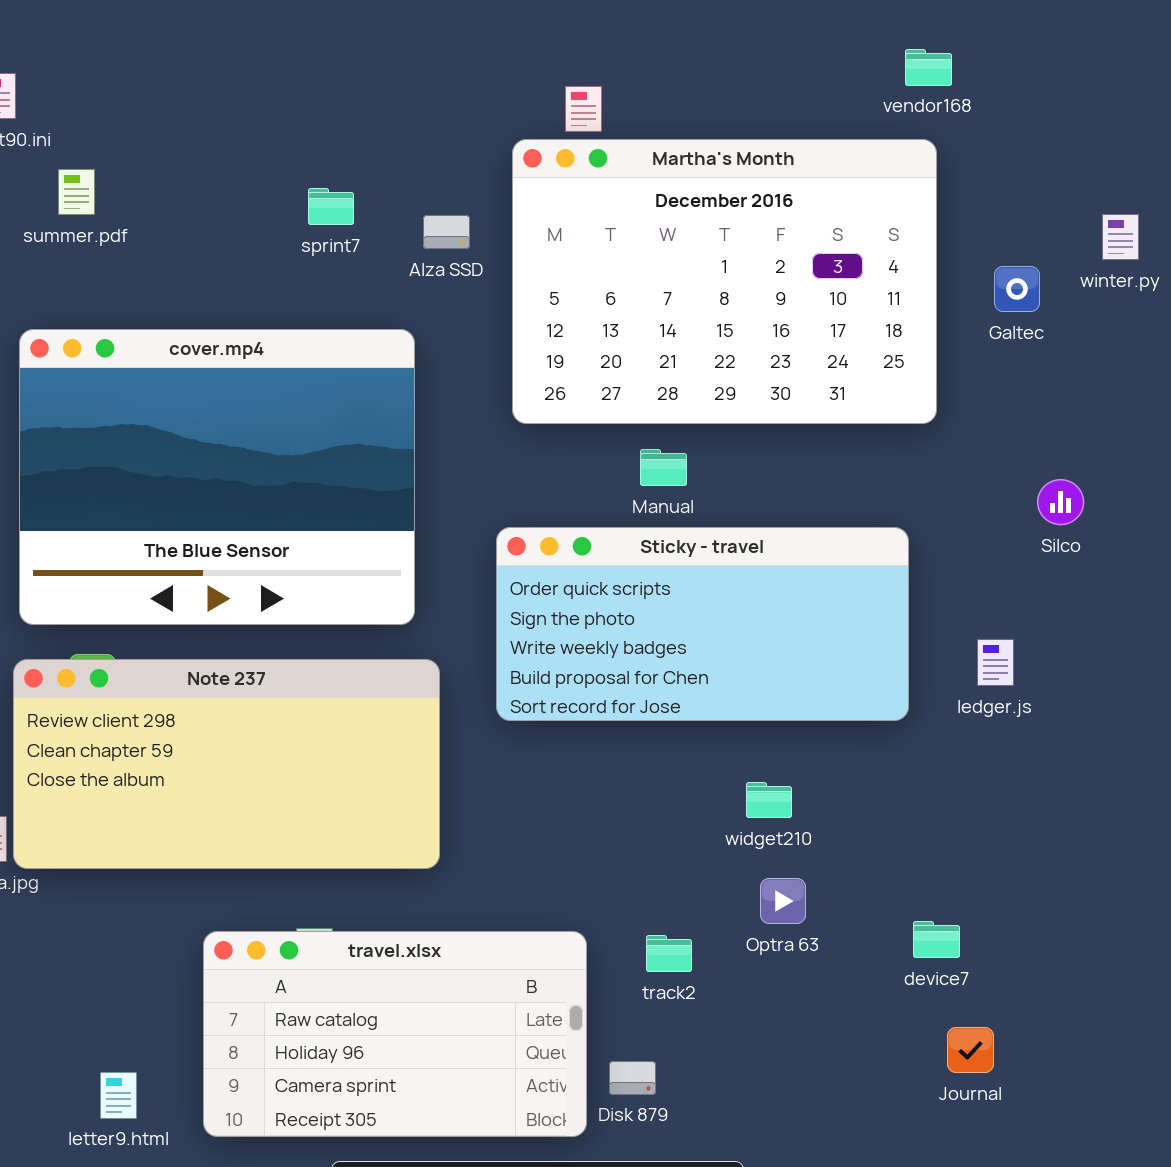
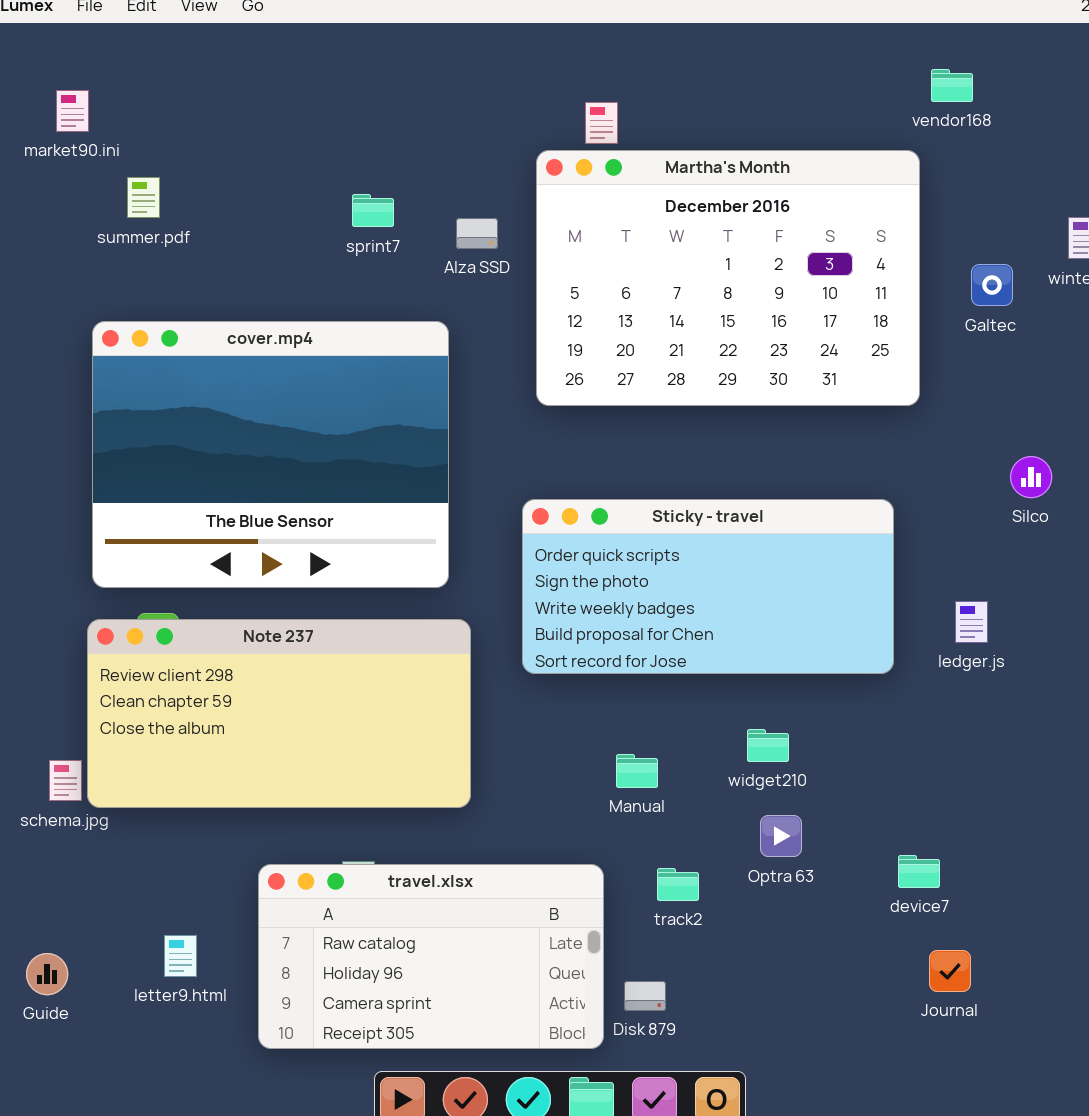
vendor168: [905,49,952,86] -> [931,69,973,102], moved
Manual: [640,449,687,486] -> [616,754,658,788], moved
letter9.html: [100,1072,137,1119] -> [164,935,197,977], moved

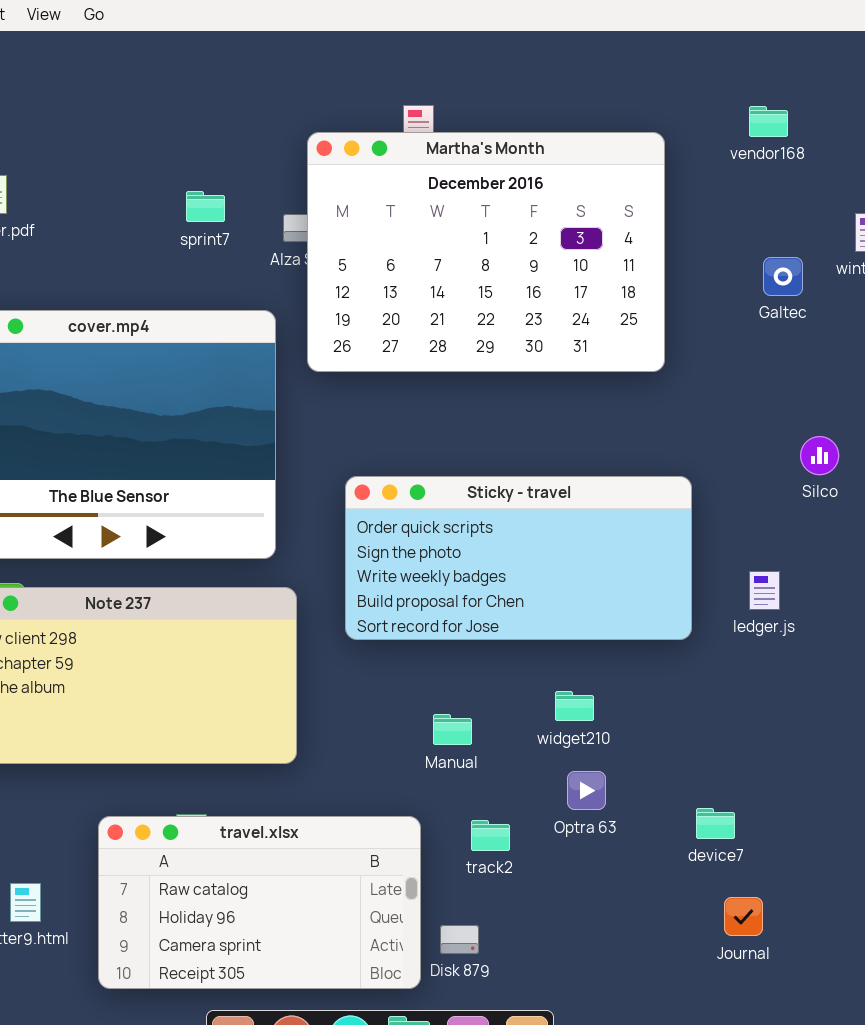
vendor168: [931,69,973,102] -> [749,106,788,137], moved
Martha's Month: [536,150,920,406] -> [307,132,665,372], moved

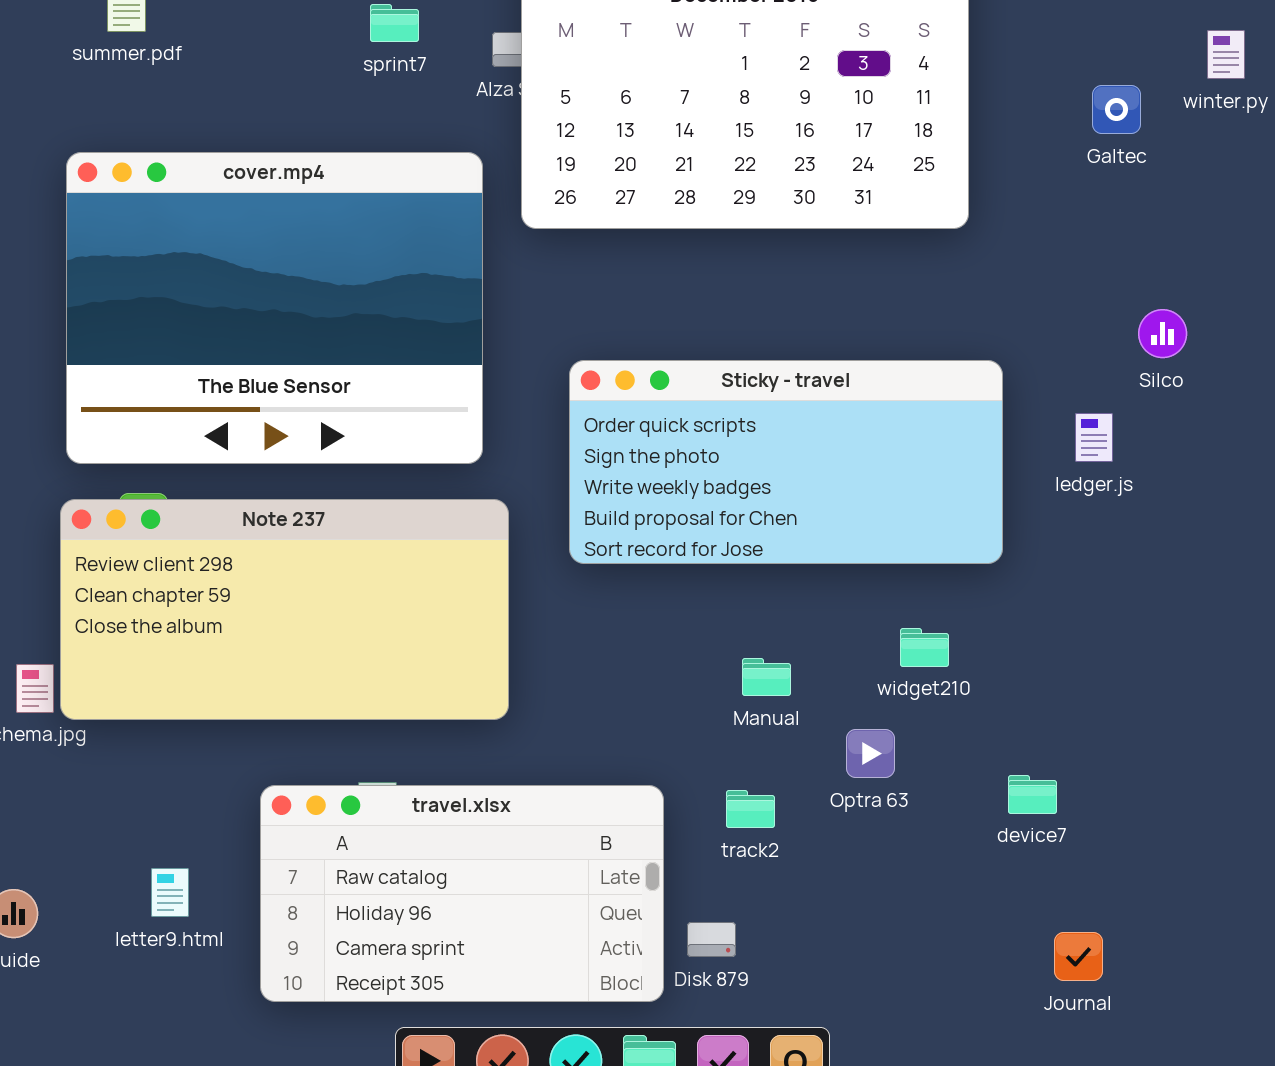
ledger.js: [749,571,780,610] -> [1075,413,1113,462], moved
widget210: [555,691,594,721] -> [900,628,949,667], moved
Manual: [433,714,472,745] -> [742,658,791,696], moved
Journal: [724,897,763,936] -> [1054,932,1103,981], moved

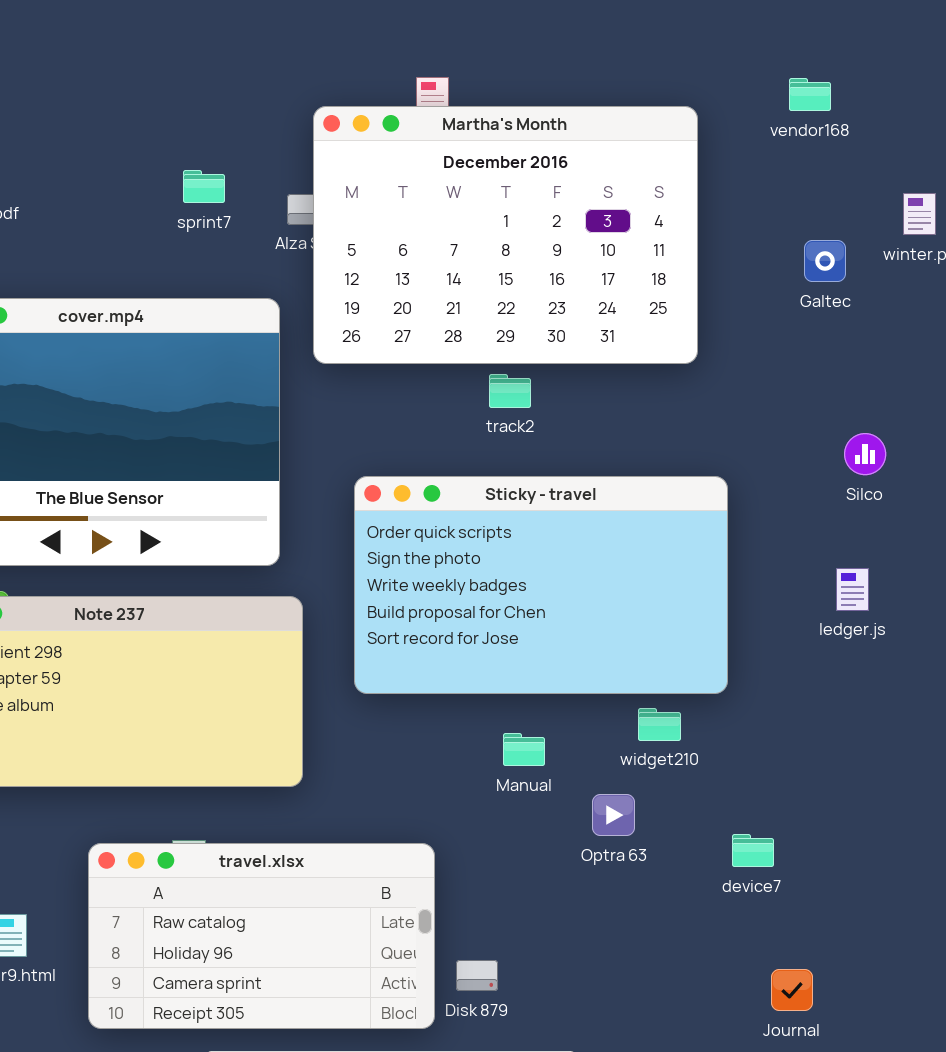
Sticky - travel: [569,360,1003,564] -> [354,476,728,694], resized
ledger.js: [1075,413,1113,462] -> [836,568,869,611], moved
track2: [726,790,775,828] -> [489,374,531,408], moved

